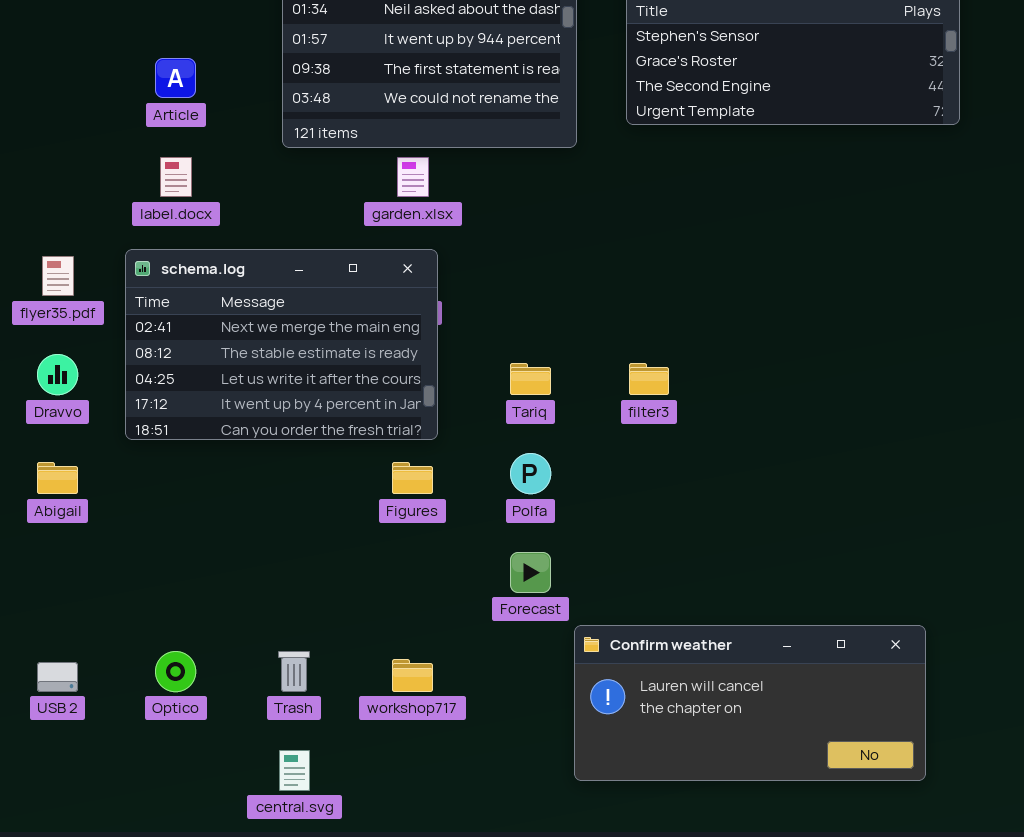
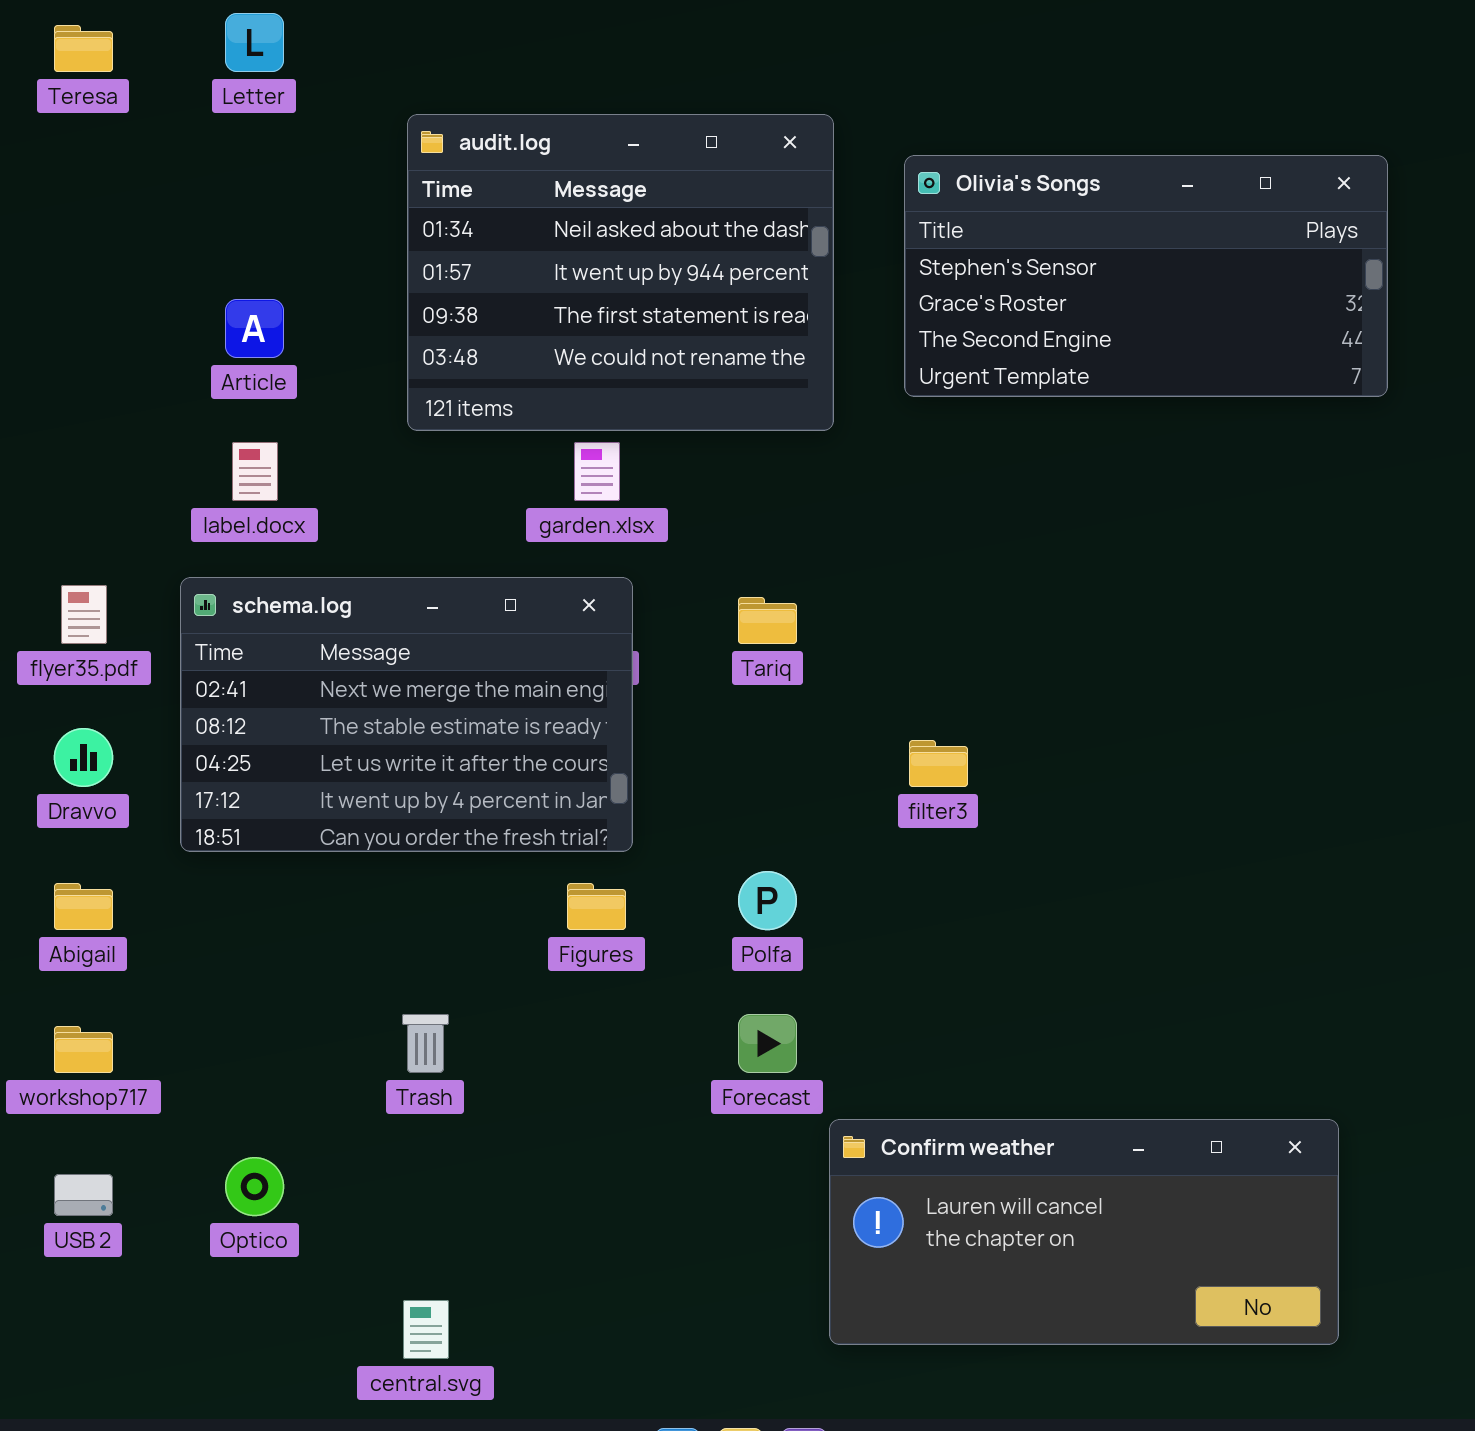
Tariq: [510,363,551,395] -> [738,597,797,644], moved
Trash: [278,651,310,692] -> [402,1014,449,1073], moved
workshop717: [392,659,433,692] -> [54,1026,113,1073], moved

